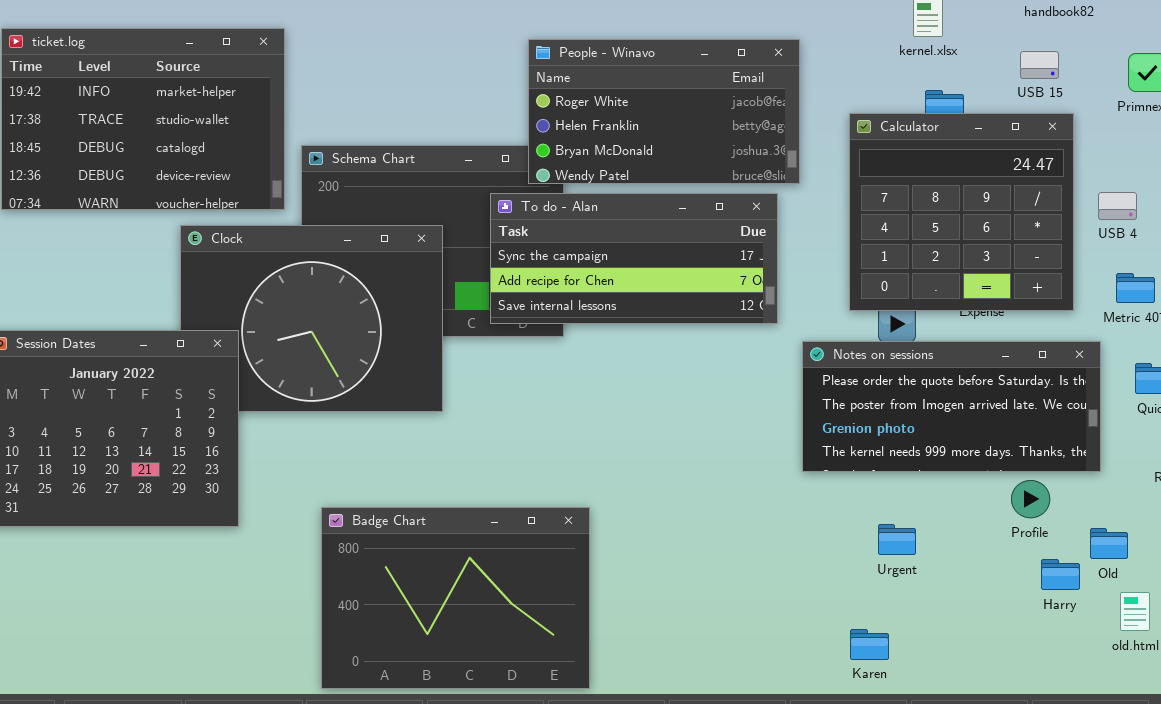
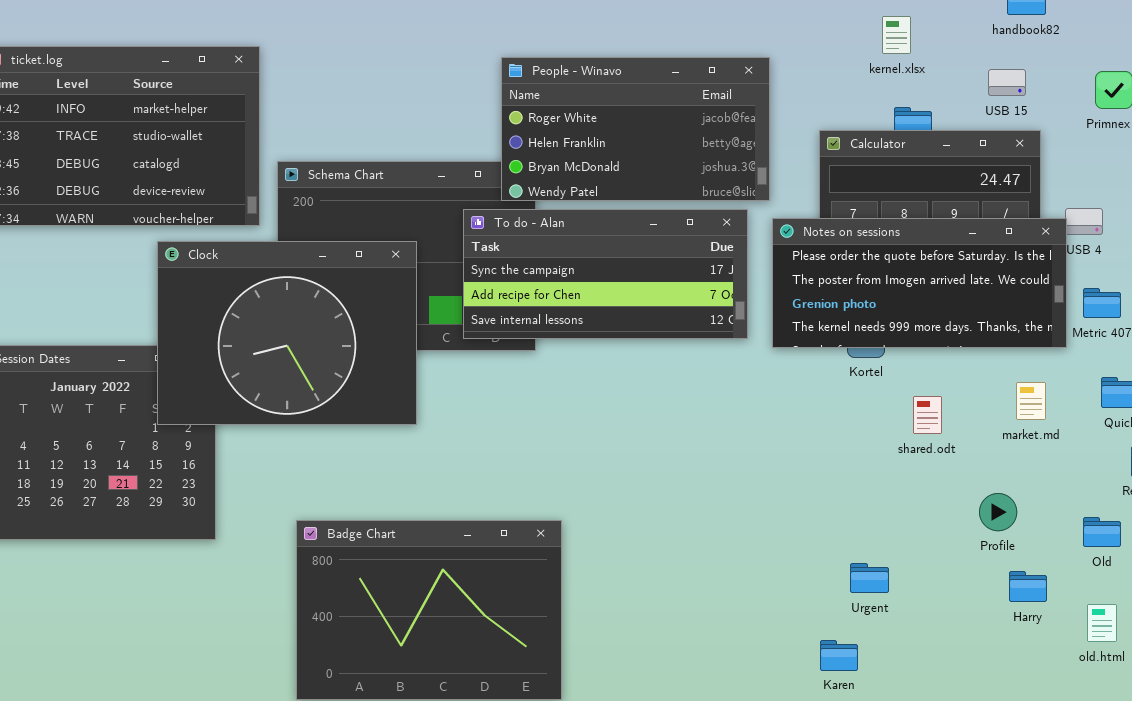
Clock: [180,225,443,412] -> [157,241,417,425], raised
Notes on sessions: [802,341,1101,472] -> [772,218,1067,348], moved
Urgent: [878,524,916,555] -> [850,563,889,593], moved
Old: [1090,528,1128,559] -> [1083,517,1121,547], moved

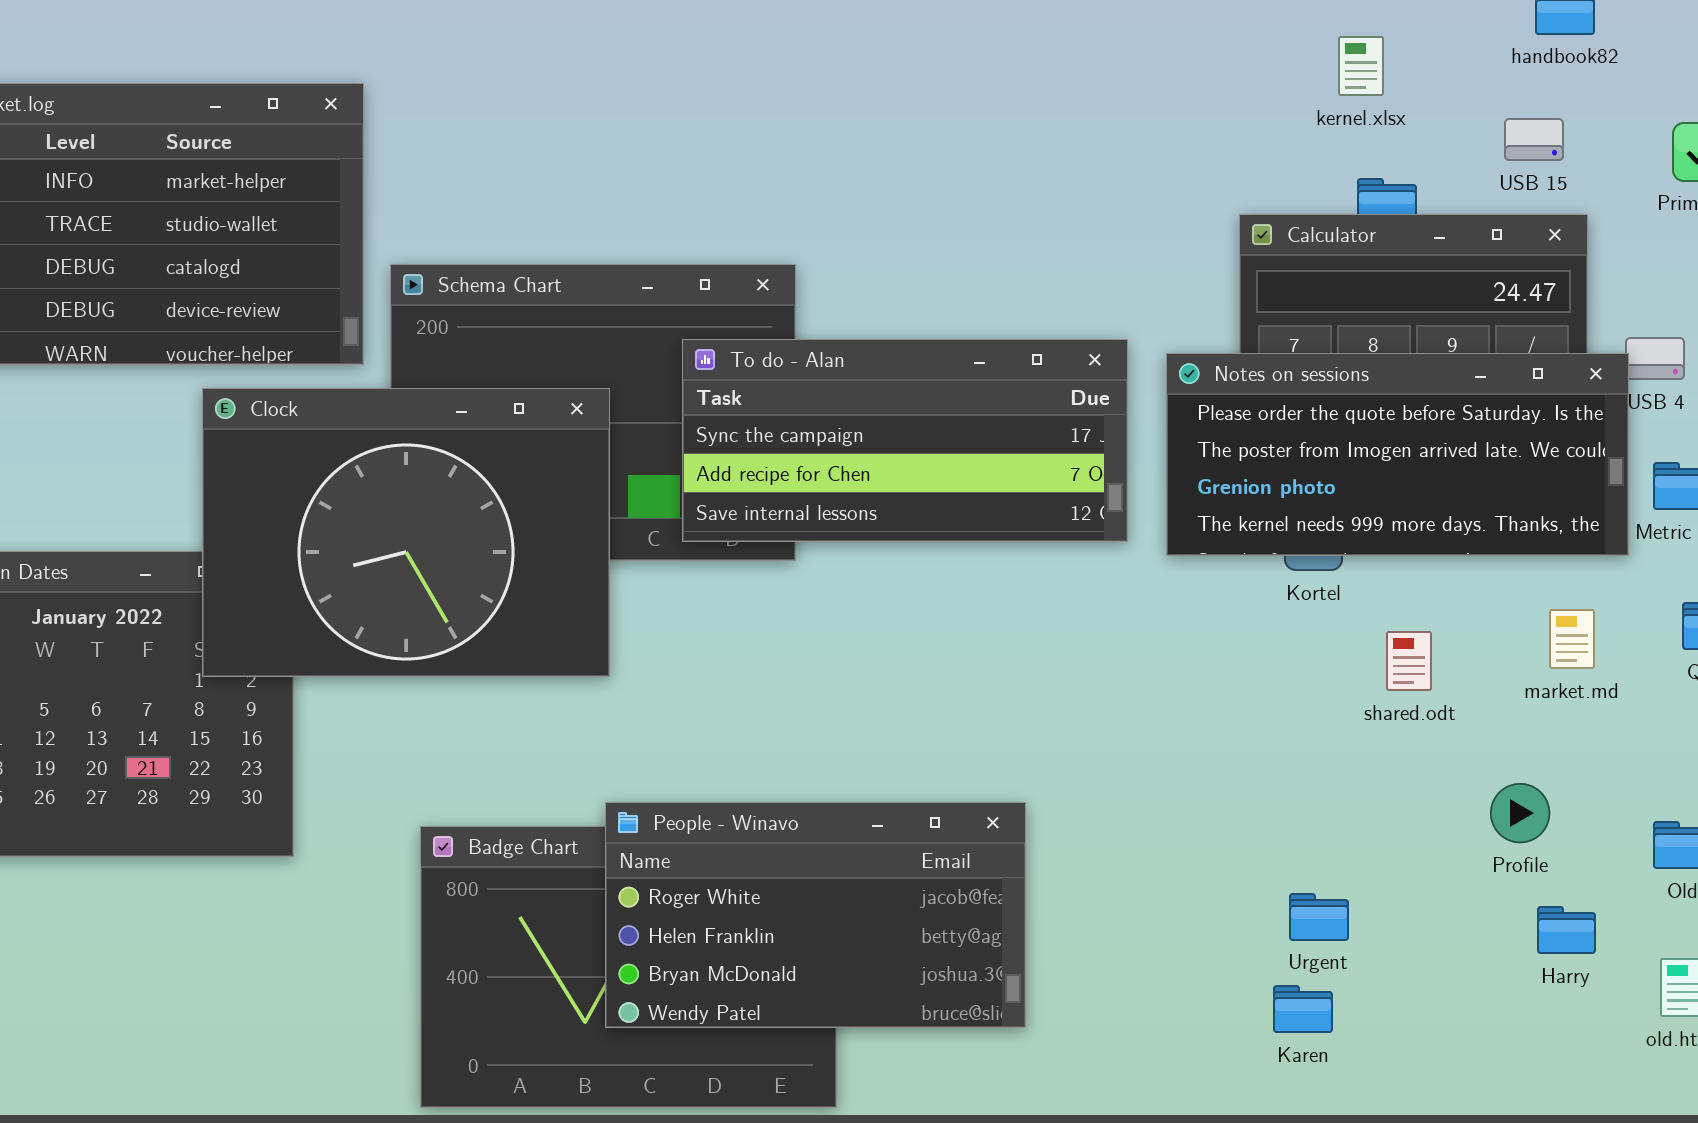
People - Winavo: [501,57,770,201] -> [605,802,1026,1028], moved
Karen: [820,640,858,671] -> [1273,985,1333,1033], moved

